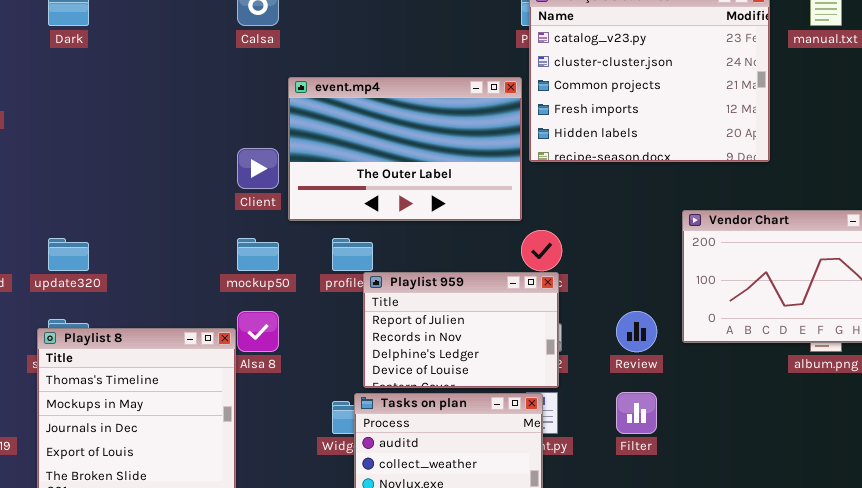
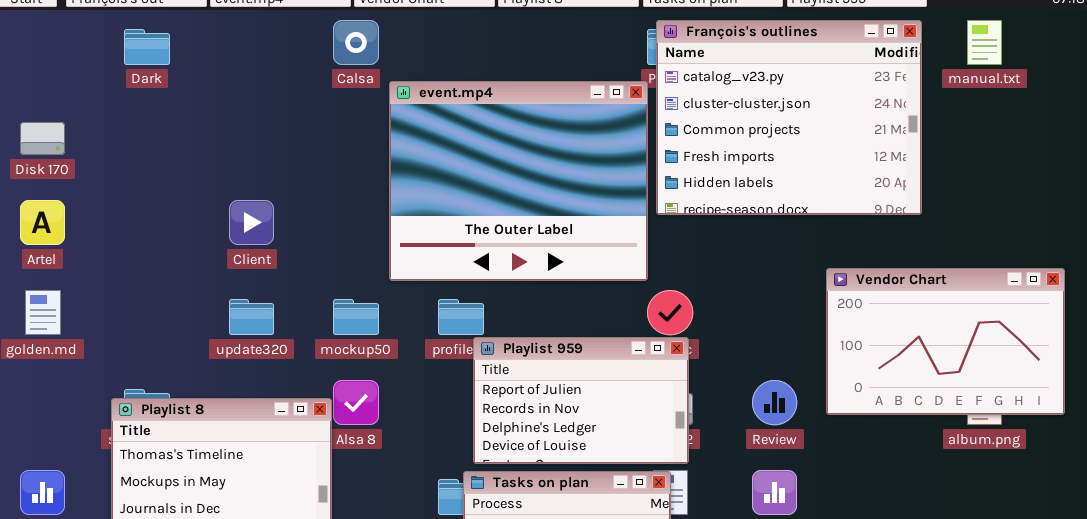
event.mp4: [288,77,522,221] -> [389,81,648,281], resized
Client: [237,148,279,189] -> [229,200,274,245], moved
update320: [48,238,89,271] -> [229,299,274,335], moved

